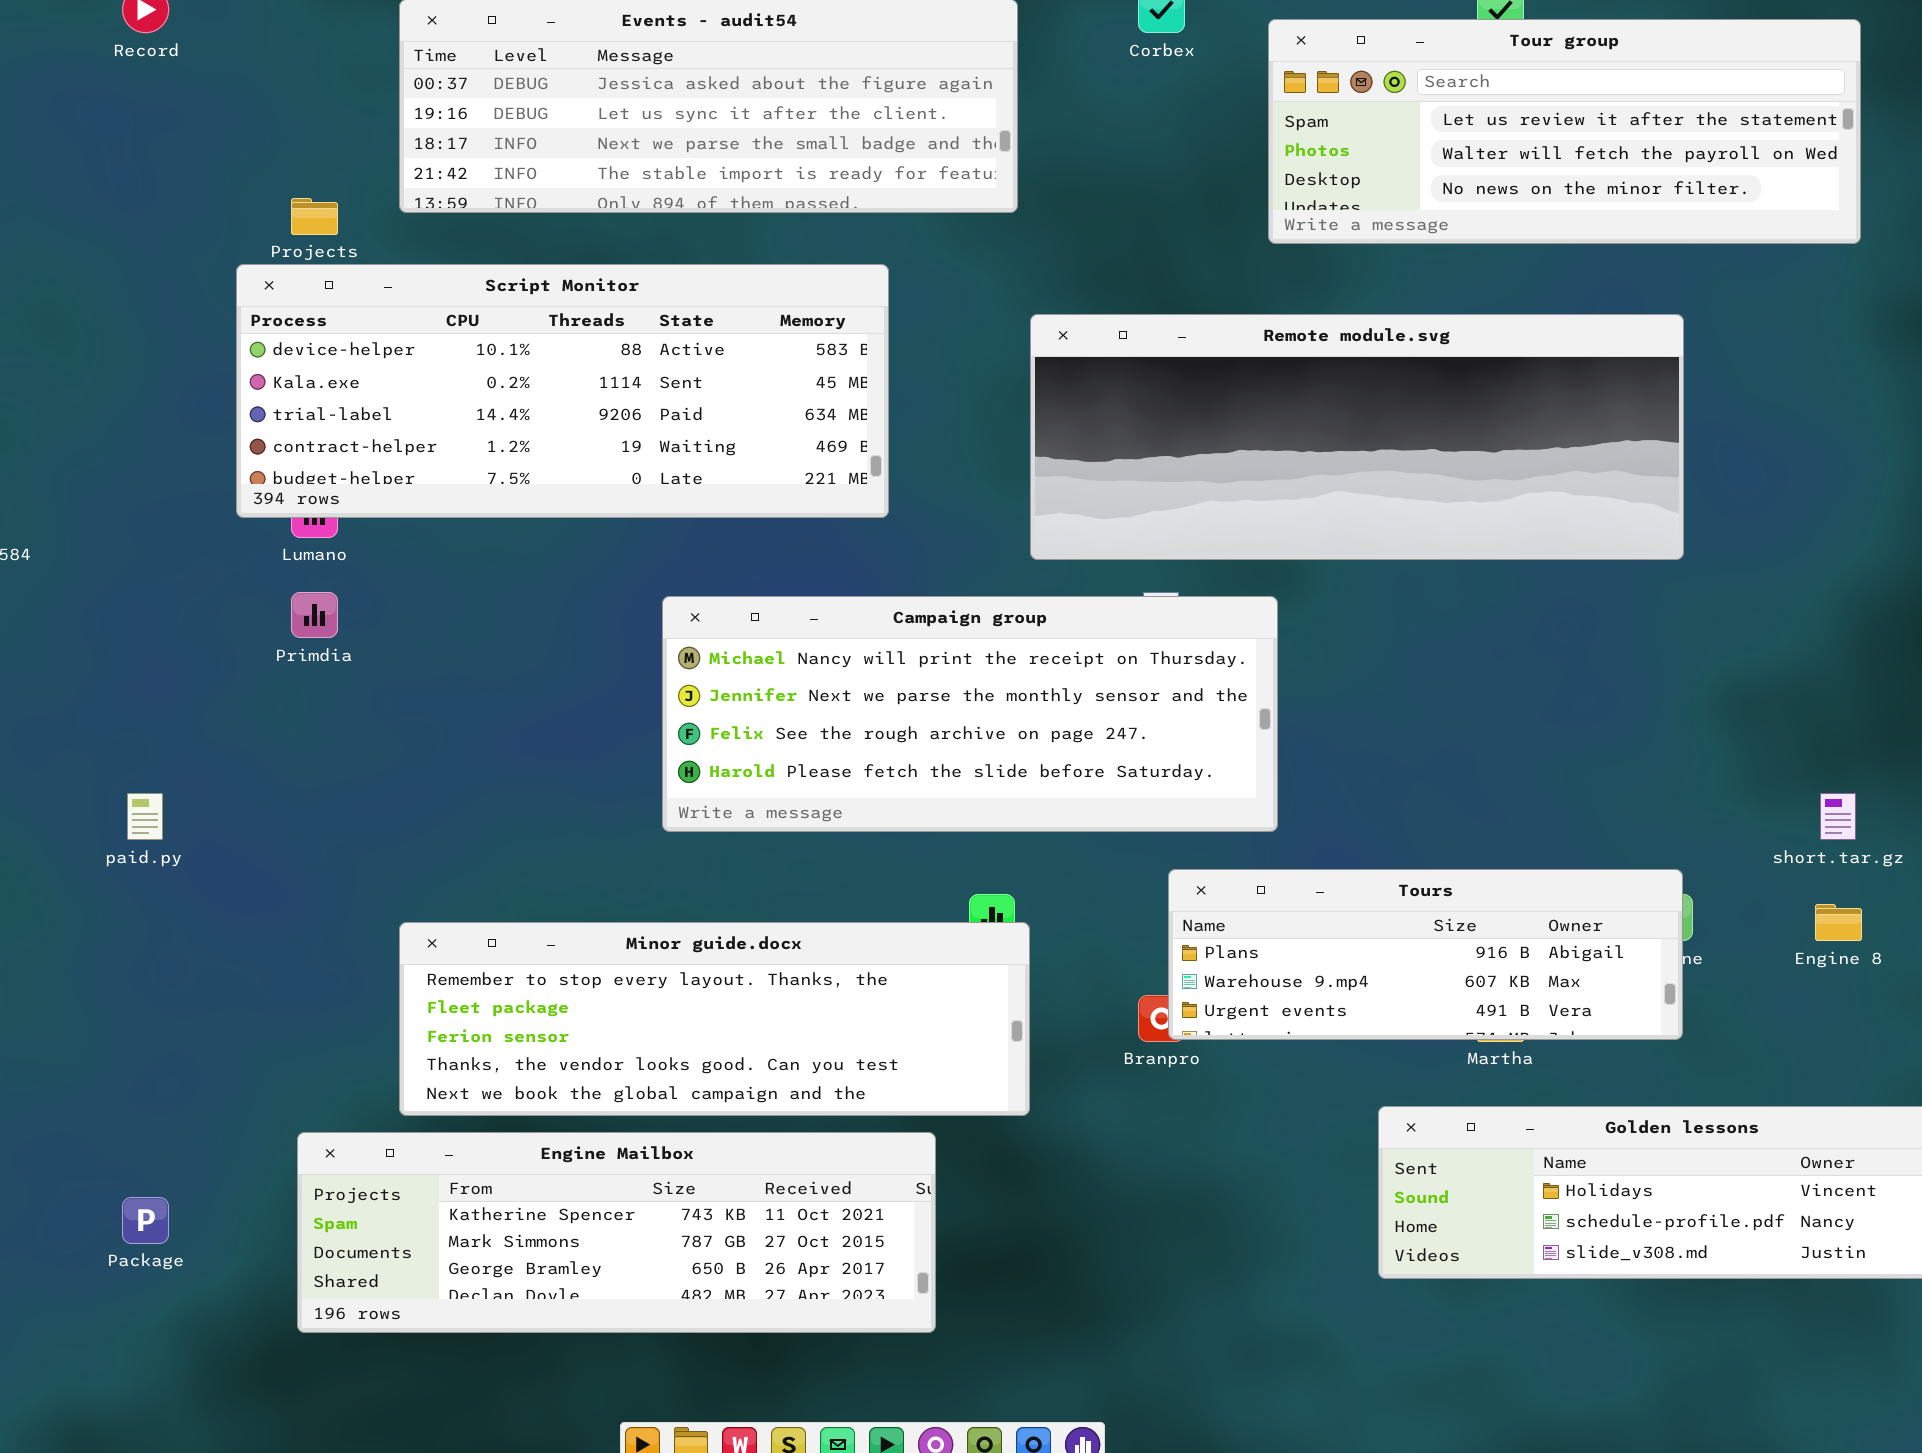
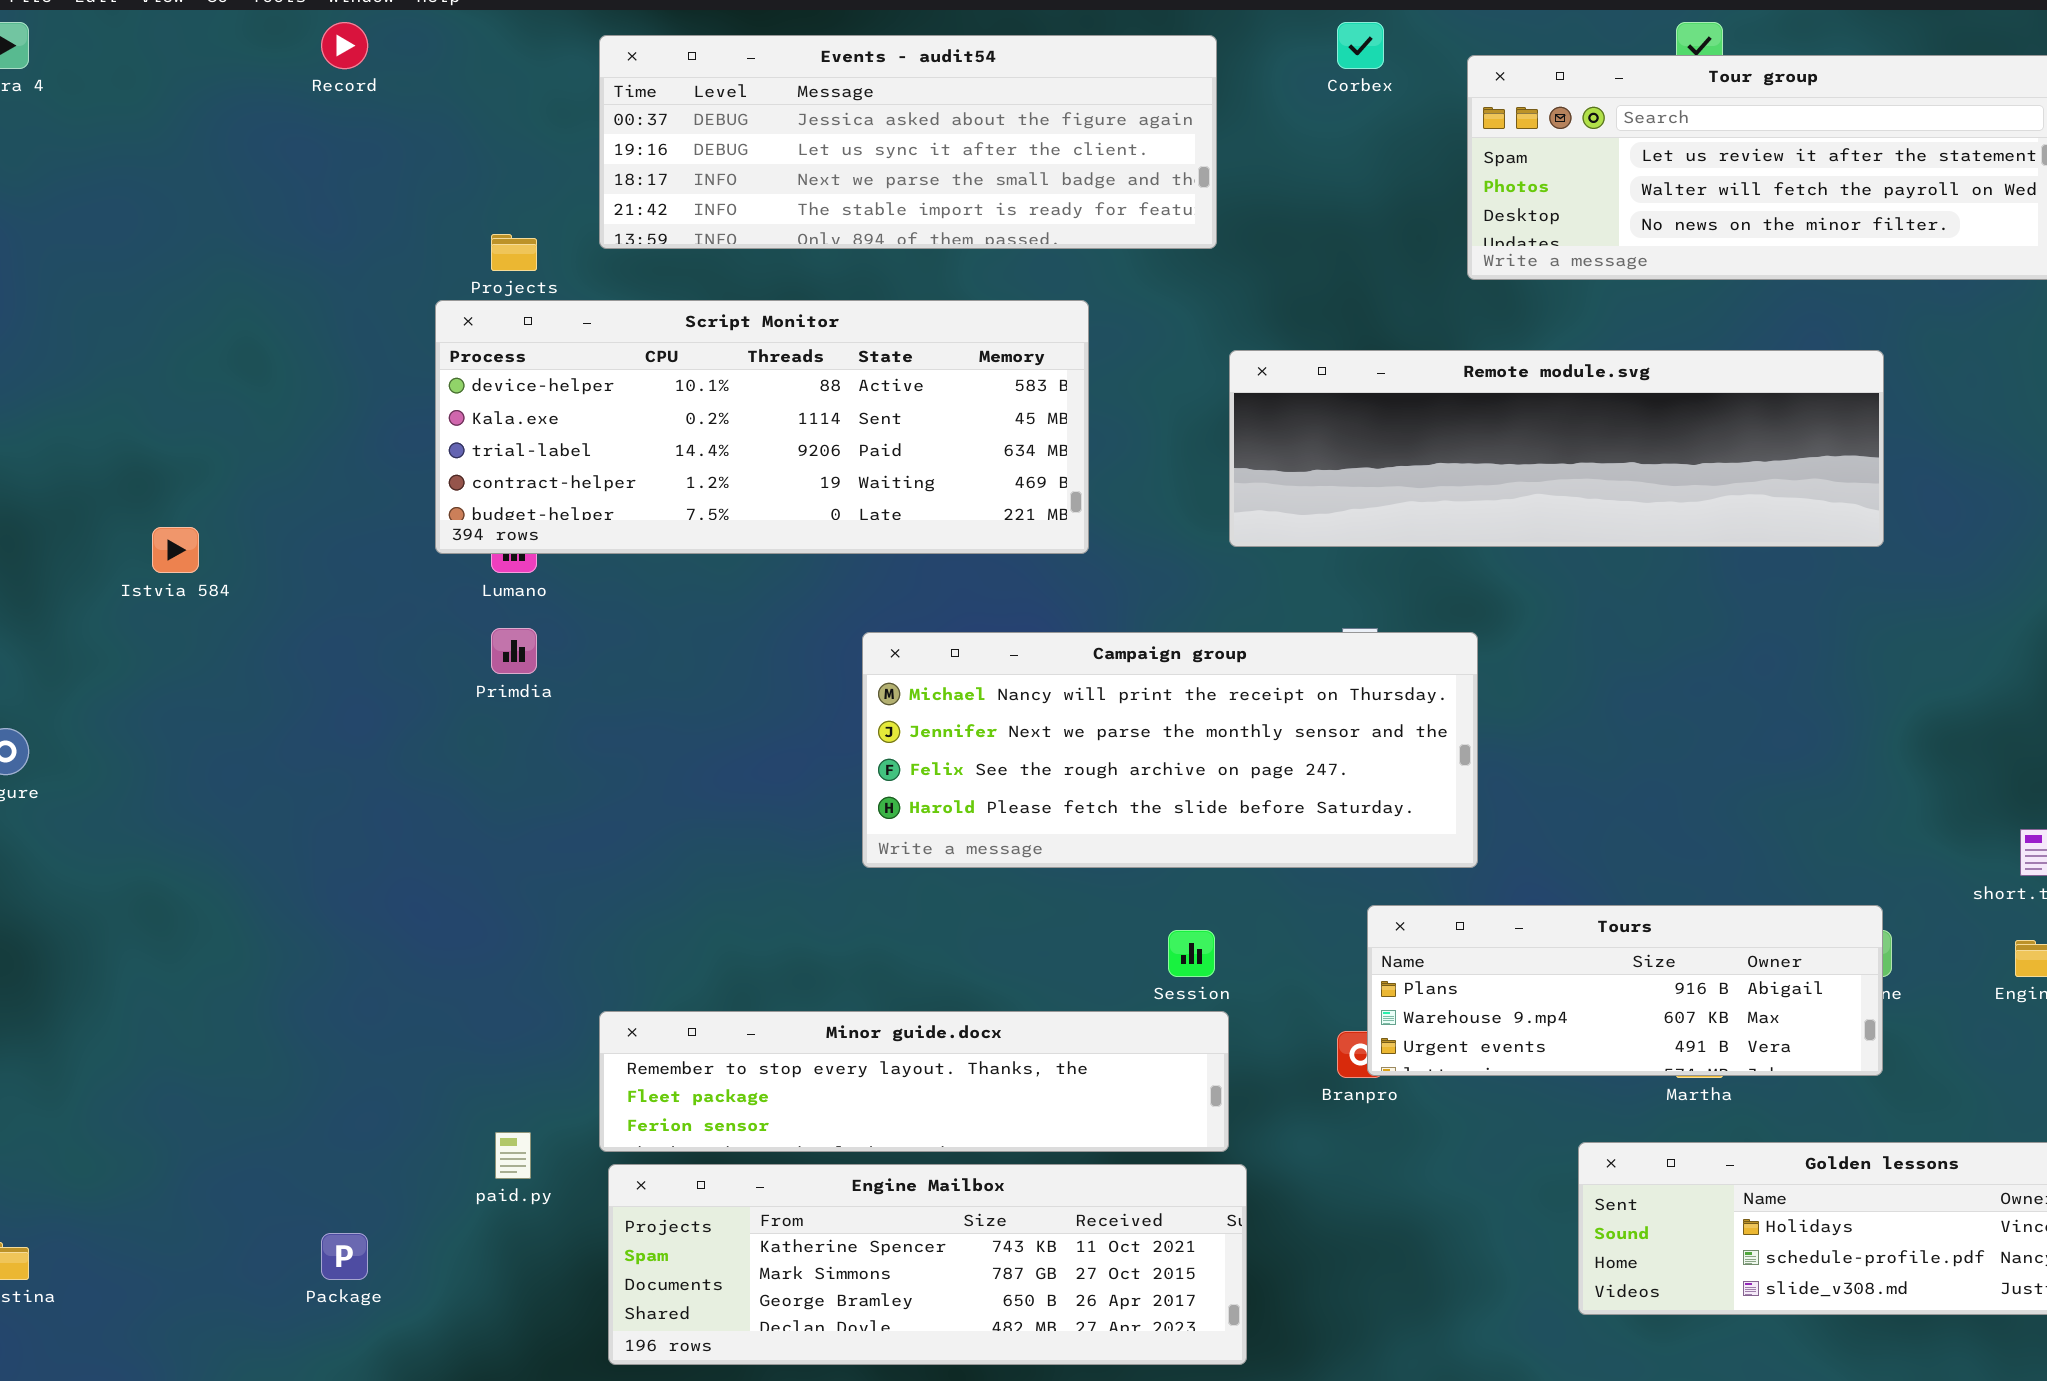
Remote module.svg: [1030,314,1684,560] -> [1229,350,1884,547], resized
paid.py: [127,793,163,840] -> [495,1132,531,1179], moved
Minor guide.docx: [399,922,1030,1116] -> [599,1011,1229,1152], resized
Engine Mailbox: [297,1132,936,1333] -> [608,1164,1247,1365], moved

